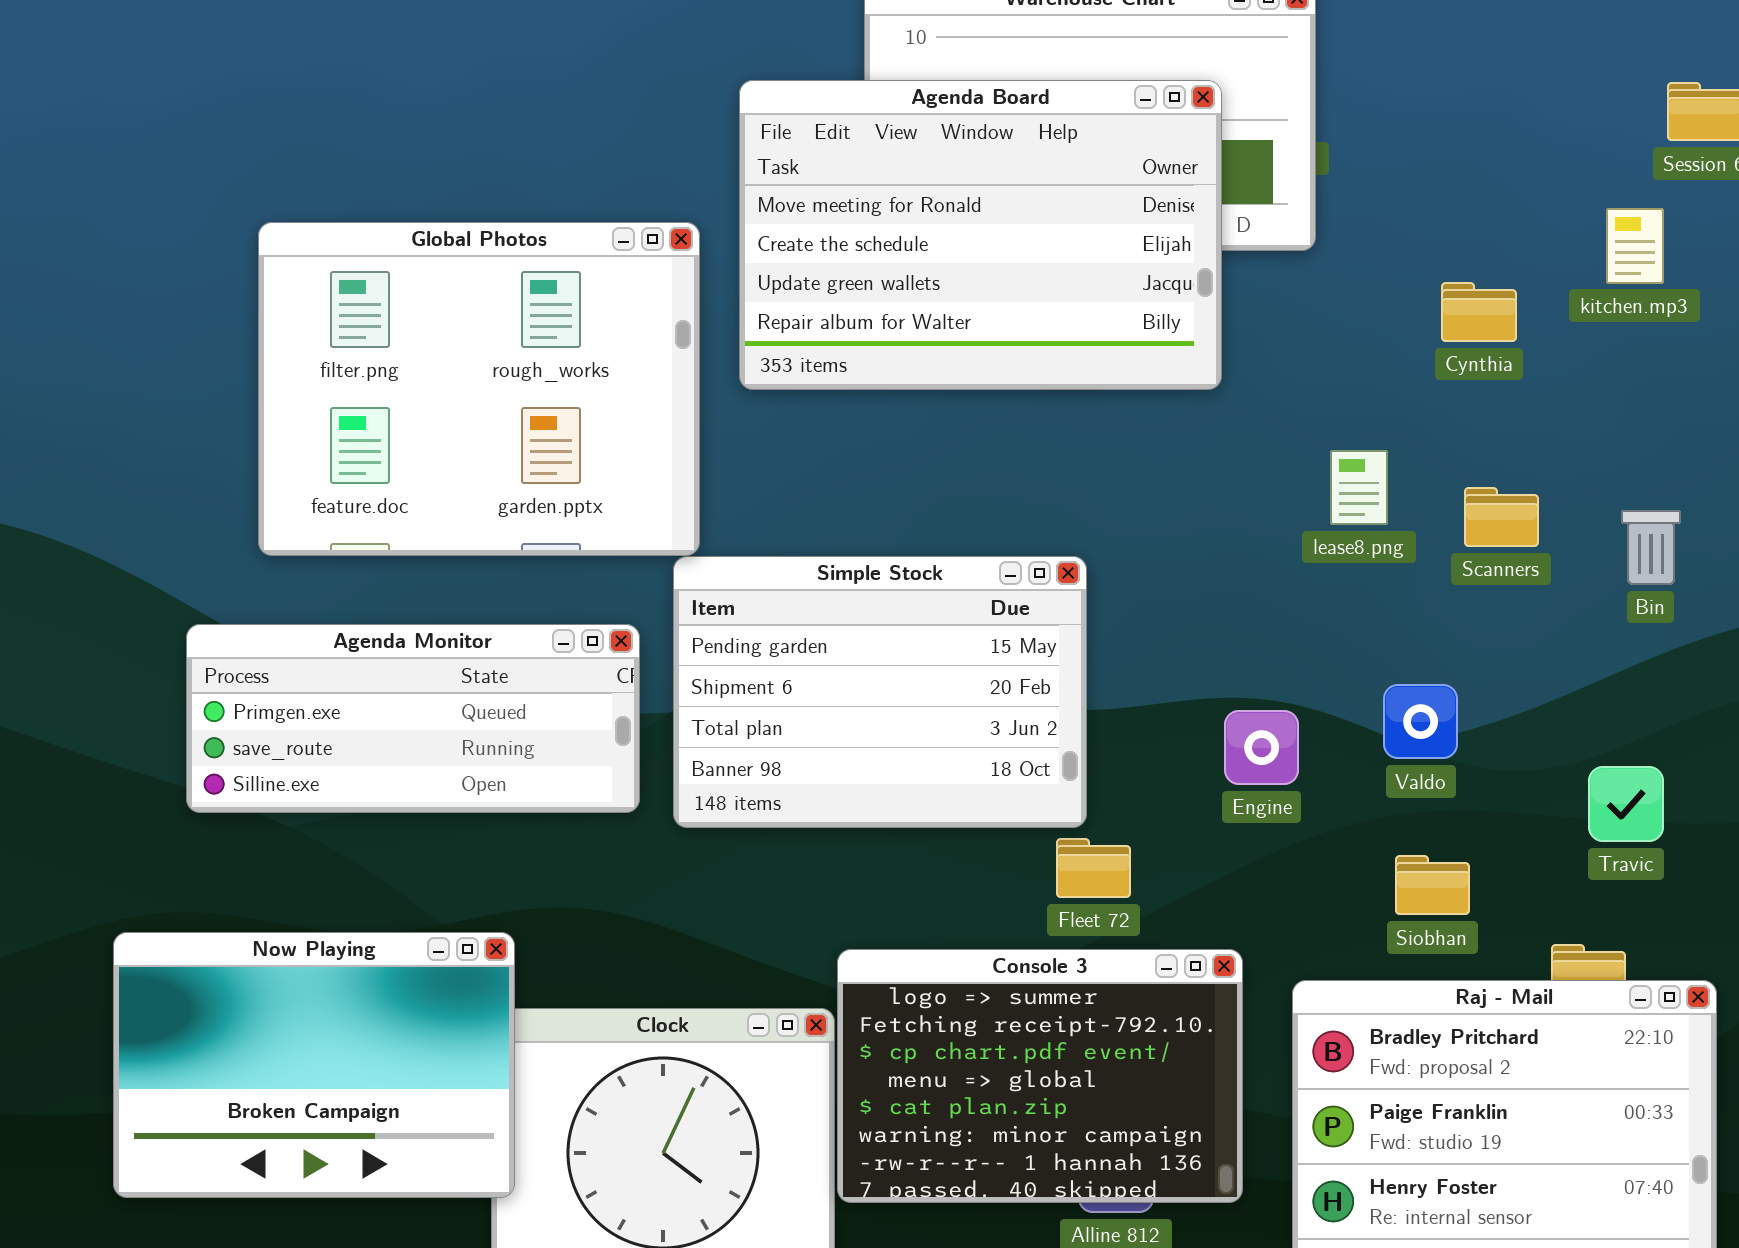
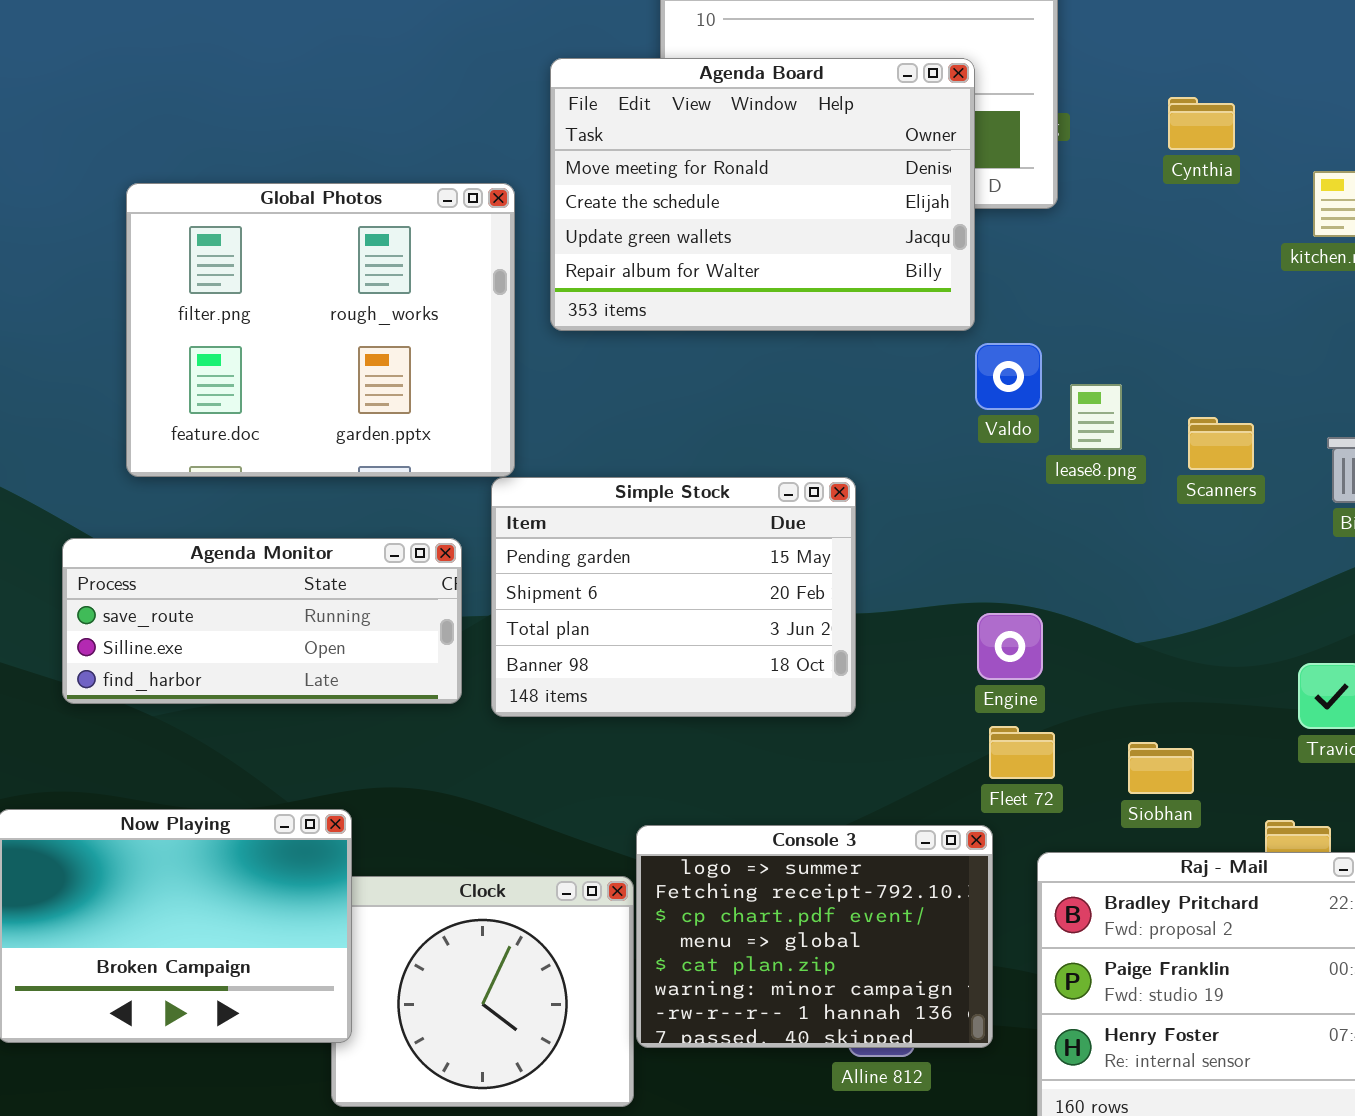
Cynthia: [1441,282,1517,342] -> [1168,97,1235,150], moved
Agenda Monitor: [186,624,640,813] -> [62,538,462,704], scrolled down 1 row
Valdo: [1383,684,1458,759] -> [975,343,1042,410], moved
Fleet 72: [1056,838,1131,898] -> [989,726,1055,779], moved

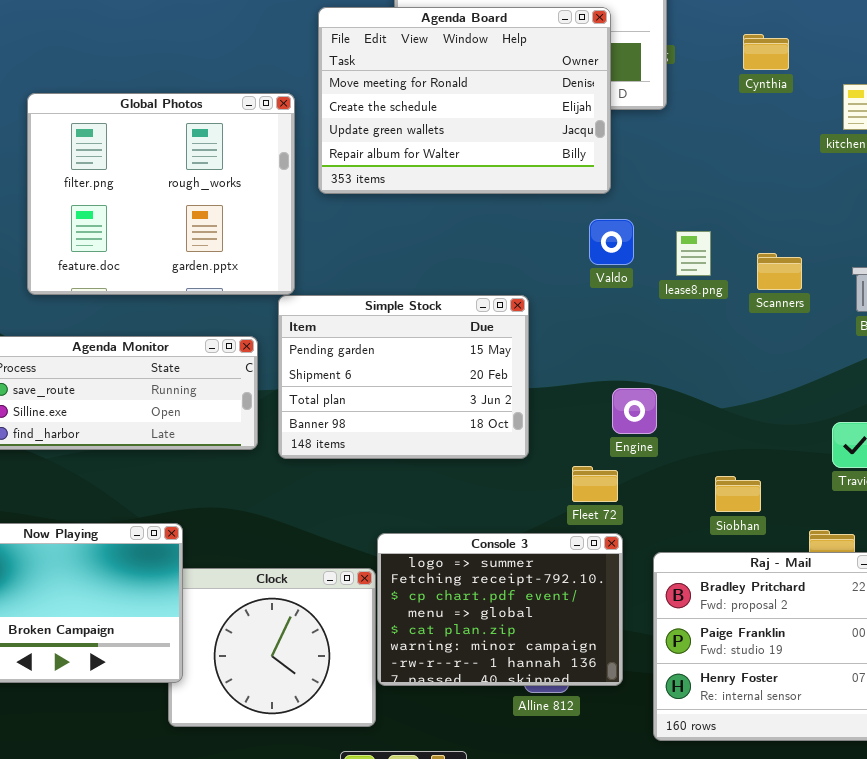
Valdo: [975,343,1042,410] -> [589,219,634,265], moved
Fleet 72: [989,726,1055,779] -> [572,466,618,502], moved

